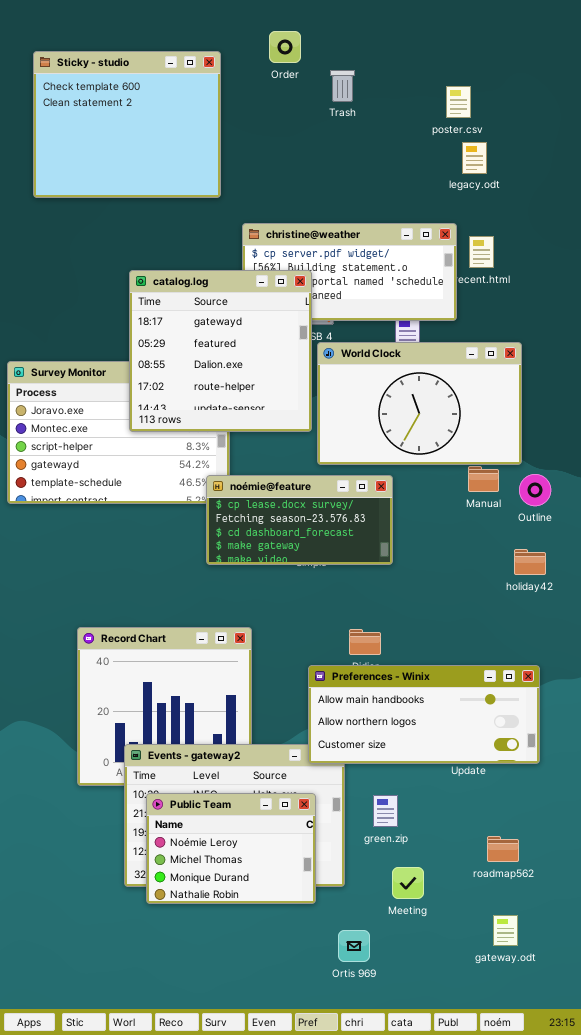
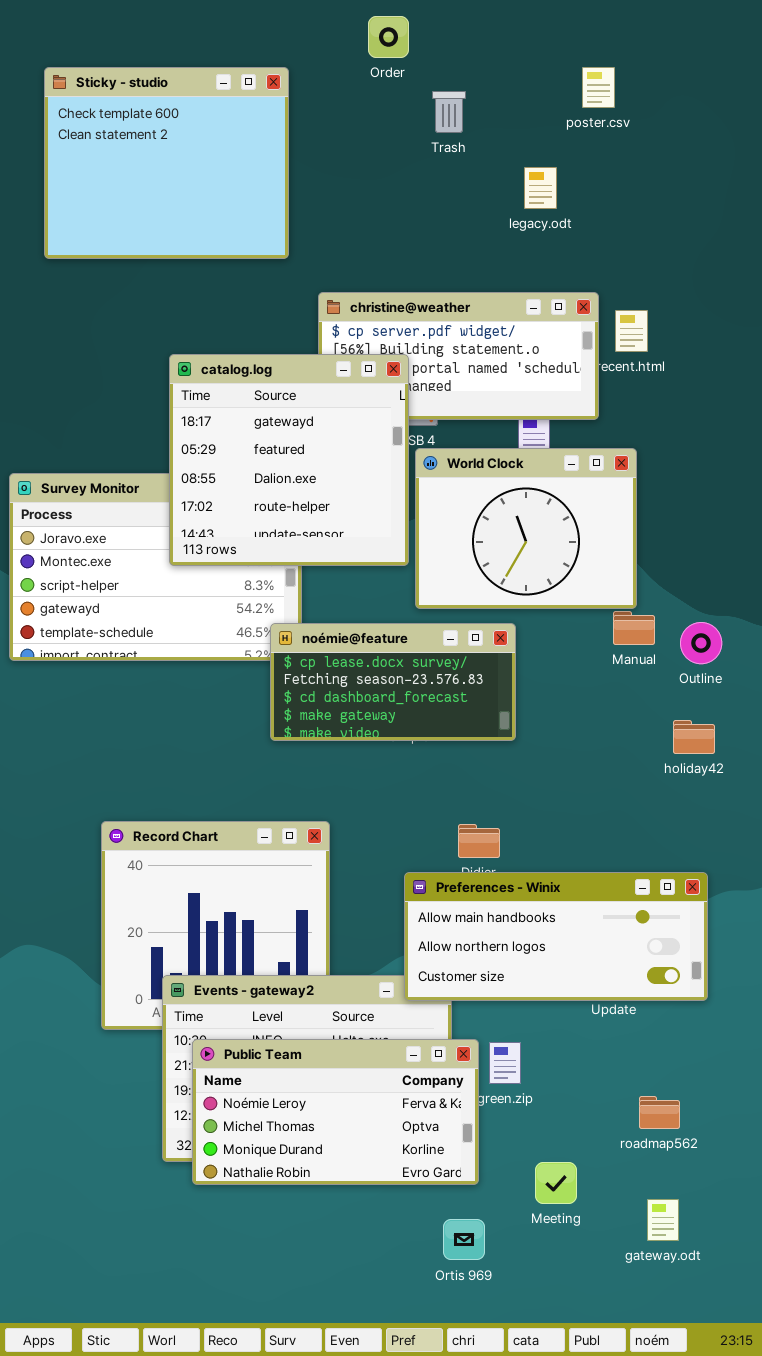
Order: [269,31,301,63] -> [368,16,409,58], moved
poster.csv: [446,86,471,118] -> [582,67,615,108], moved
legacy.odt: [462,142,487,174] -> [524,167,557,209], moved
World Clock: [317,342,522,465] -> [415,448,637,609], resized
Public Team: [146,793,316,904] -> [192,1039,479,1185], resized
Meeting: [392,867,424,899] -> [535,1162,577,1204], moved

